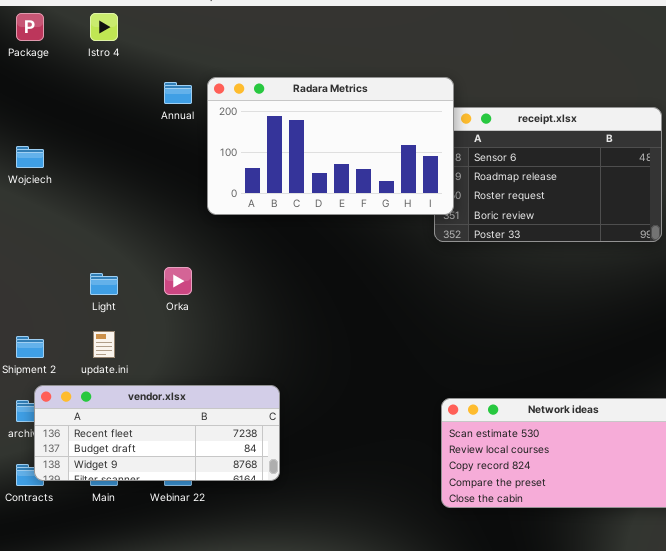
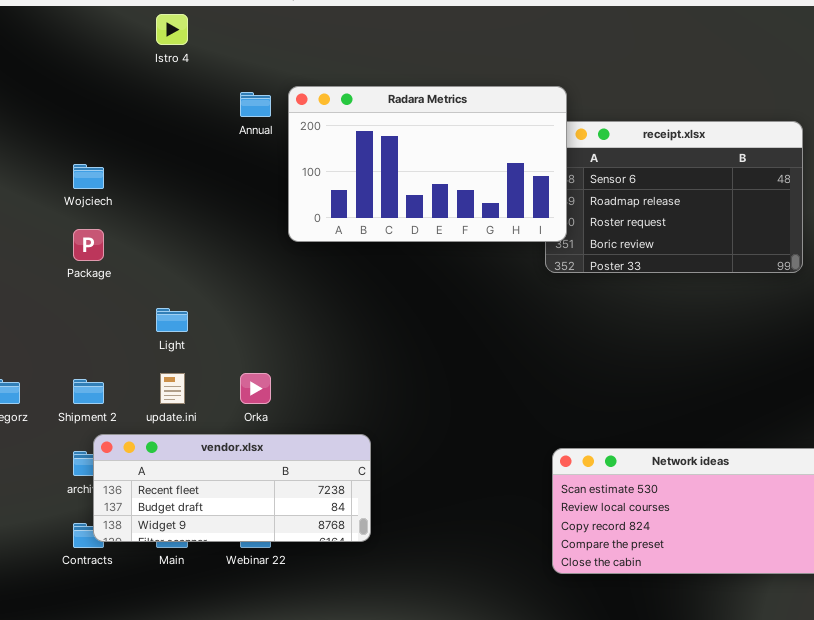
Package: [16,13,44,41] -> [73,229,104,261], moved
Orka: [164,267,192,295] -> [240,373,271,404], moved

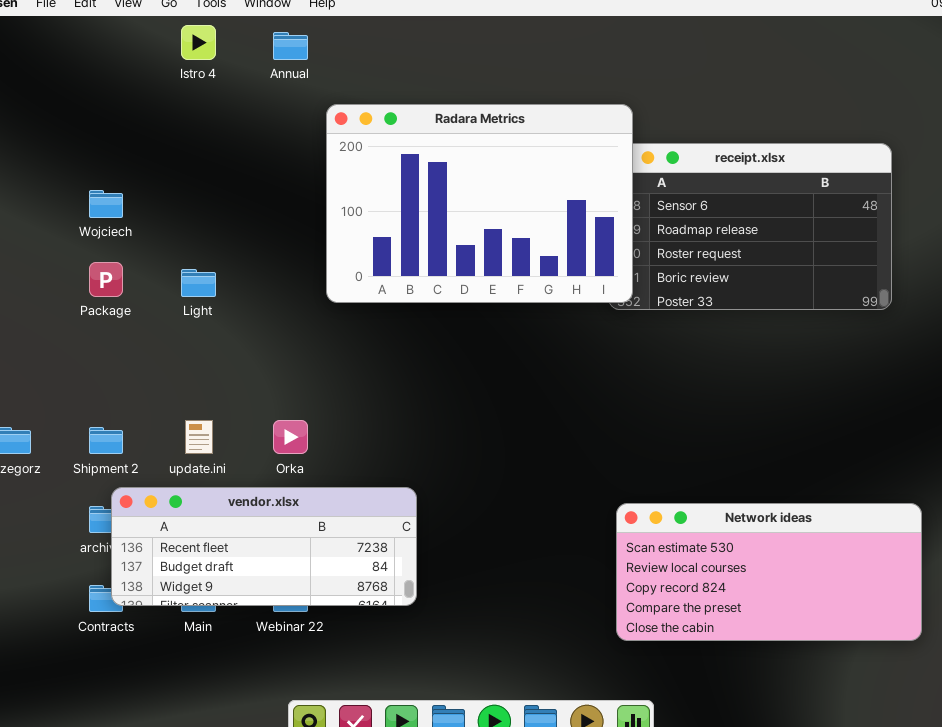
Radara Metrics: [288,86,567,242] -> [326,104,633,303], resized
Annual: [240,92,271,117] -> [273,32,308,60], moved
Light: [156,308,188,332] -> [181,269,216,297], moved

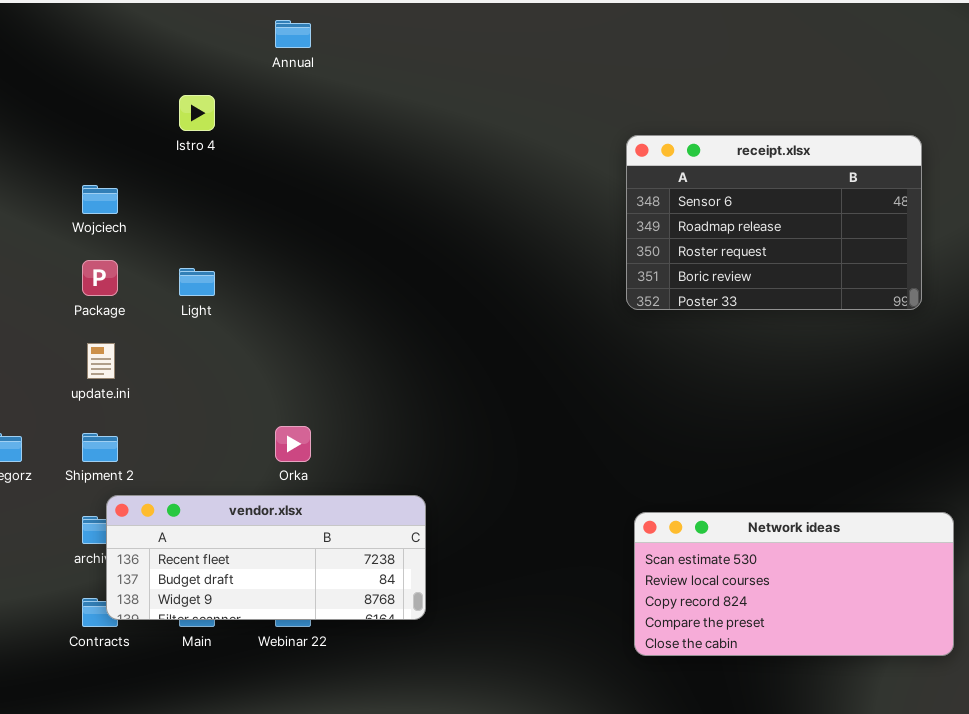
Istro 4: [181,25,216,60] -> [179,95,215,131], moved
Radara Metrics: [326,104,633,303] -> none, closed
update.ini: [185,420,213,454] -> [87,343,115,379], moved

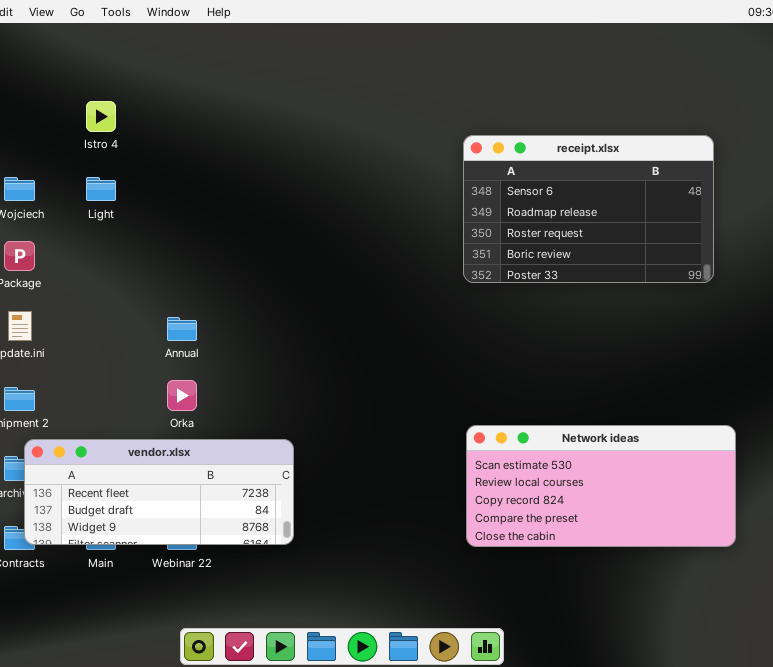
Annual: [275,20,311,48] -> [167,317,197,341], moved
Light: [179,268,215,296] -> [86,177,116,201], moved
Network ideas: [634,512,954,656] -> [466,425,736,547], moved

